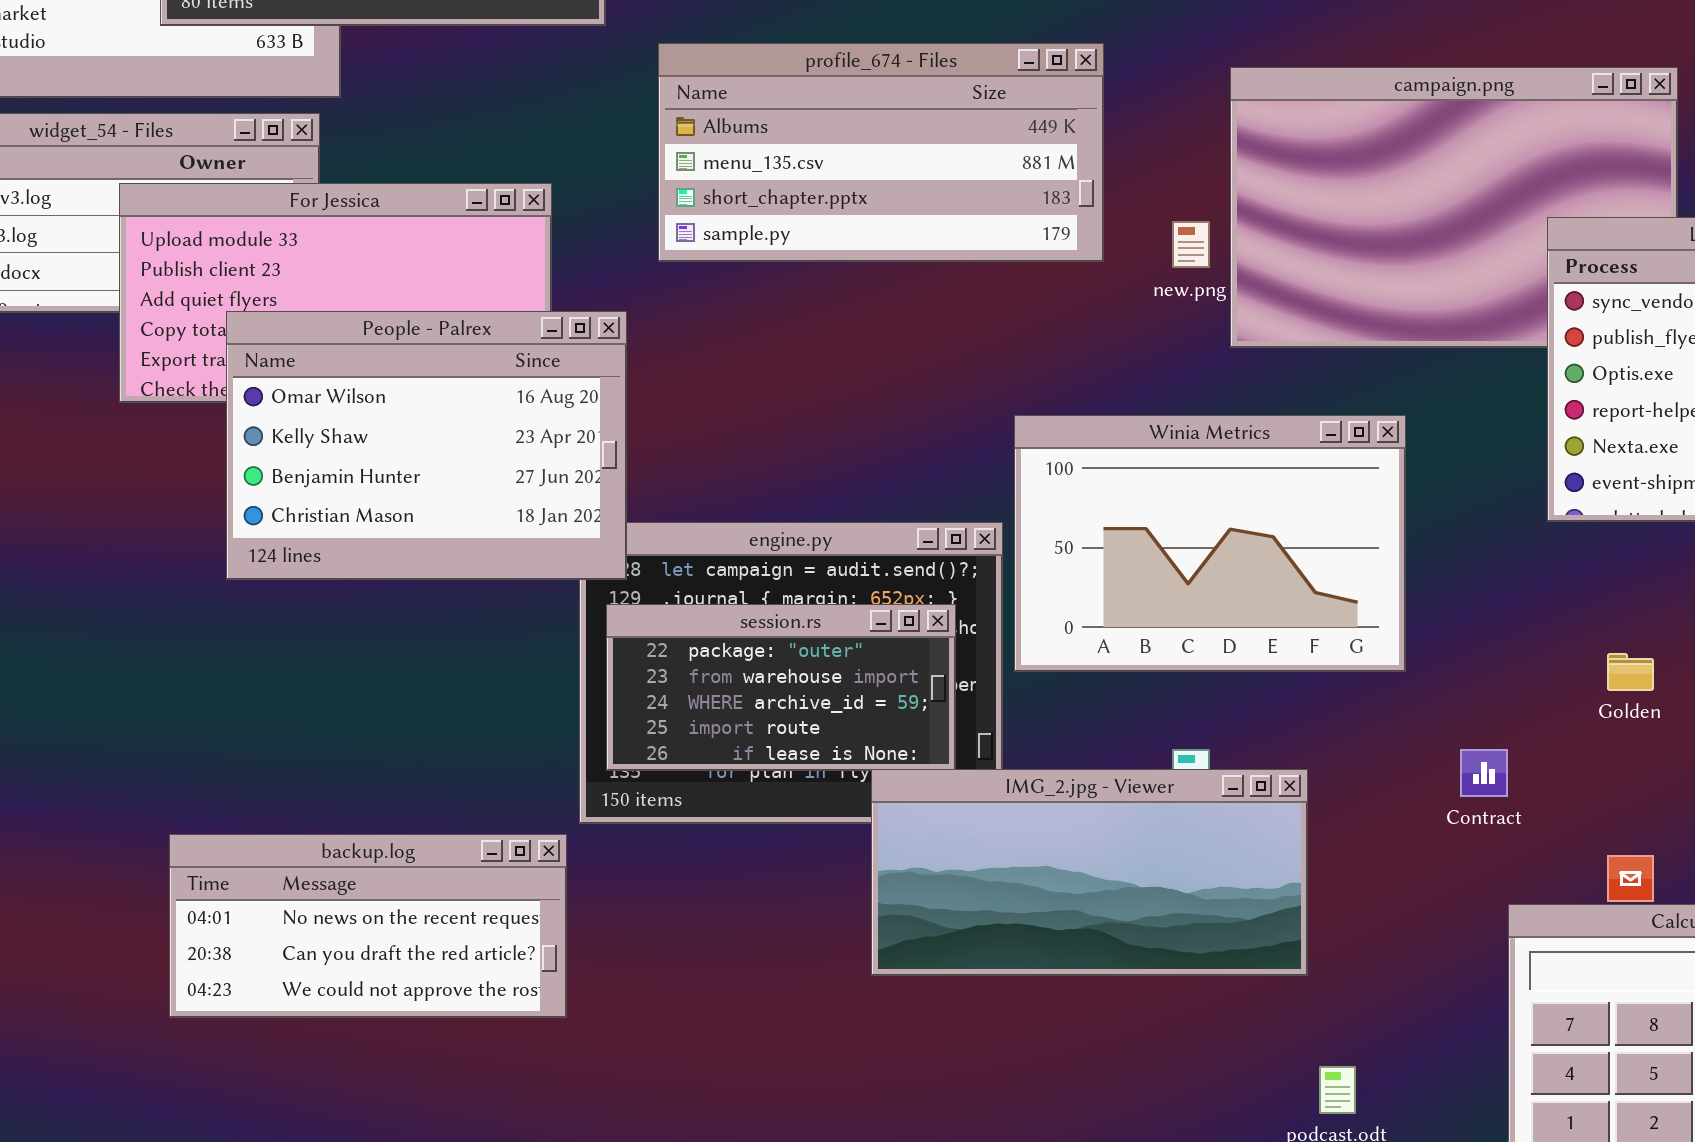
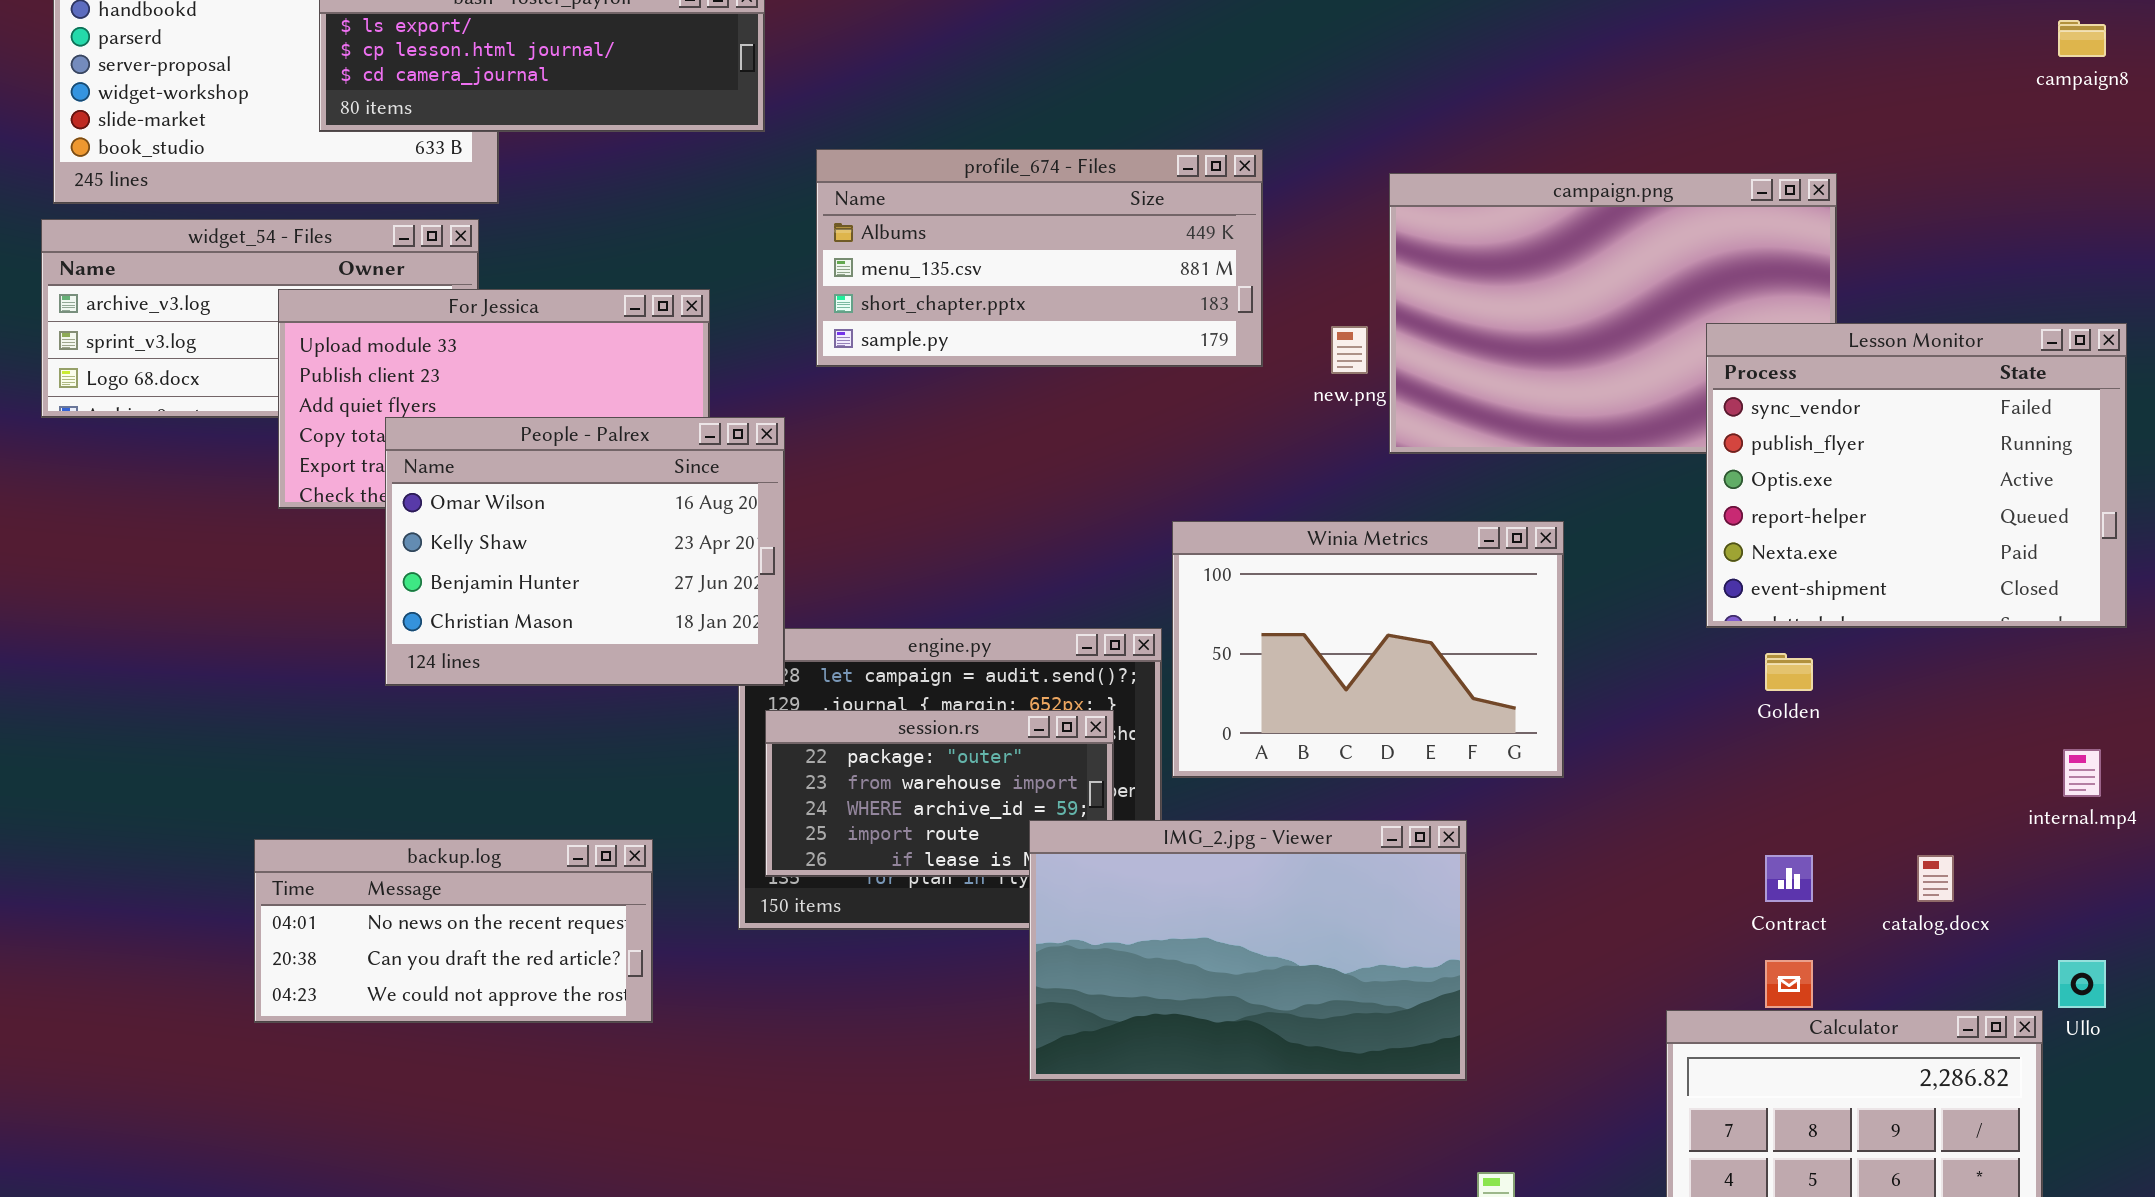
Golden: [1607,653,1654,691] -> [1765,653,1813,691], moved
Contract: [1460,749,1508,797] -> [1765,855,1813,902], moved
IMG_2.jpg - Viewer: [871,769,1308,976] -> [1029,820,1467,1081], resized
backup.log: [169,834,567,1018] -> [254,839,653,1023], moved

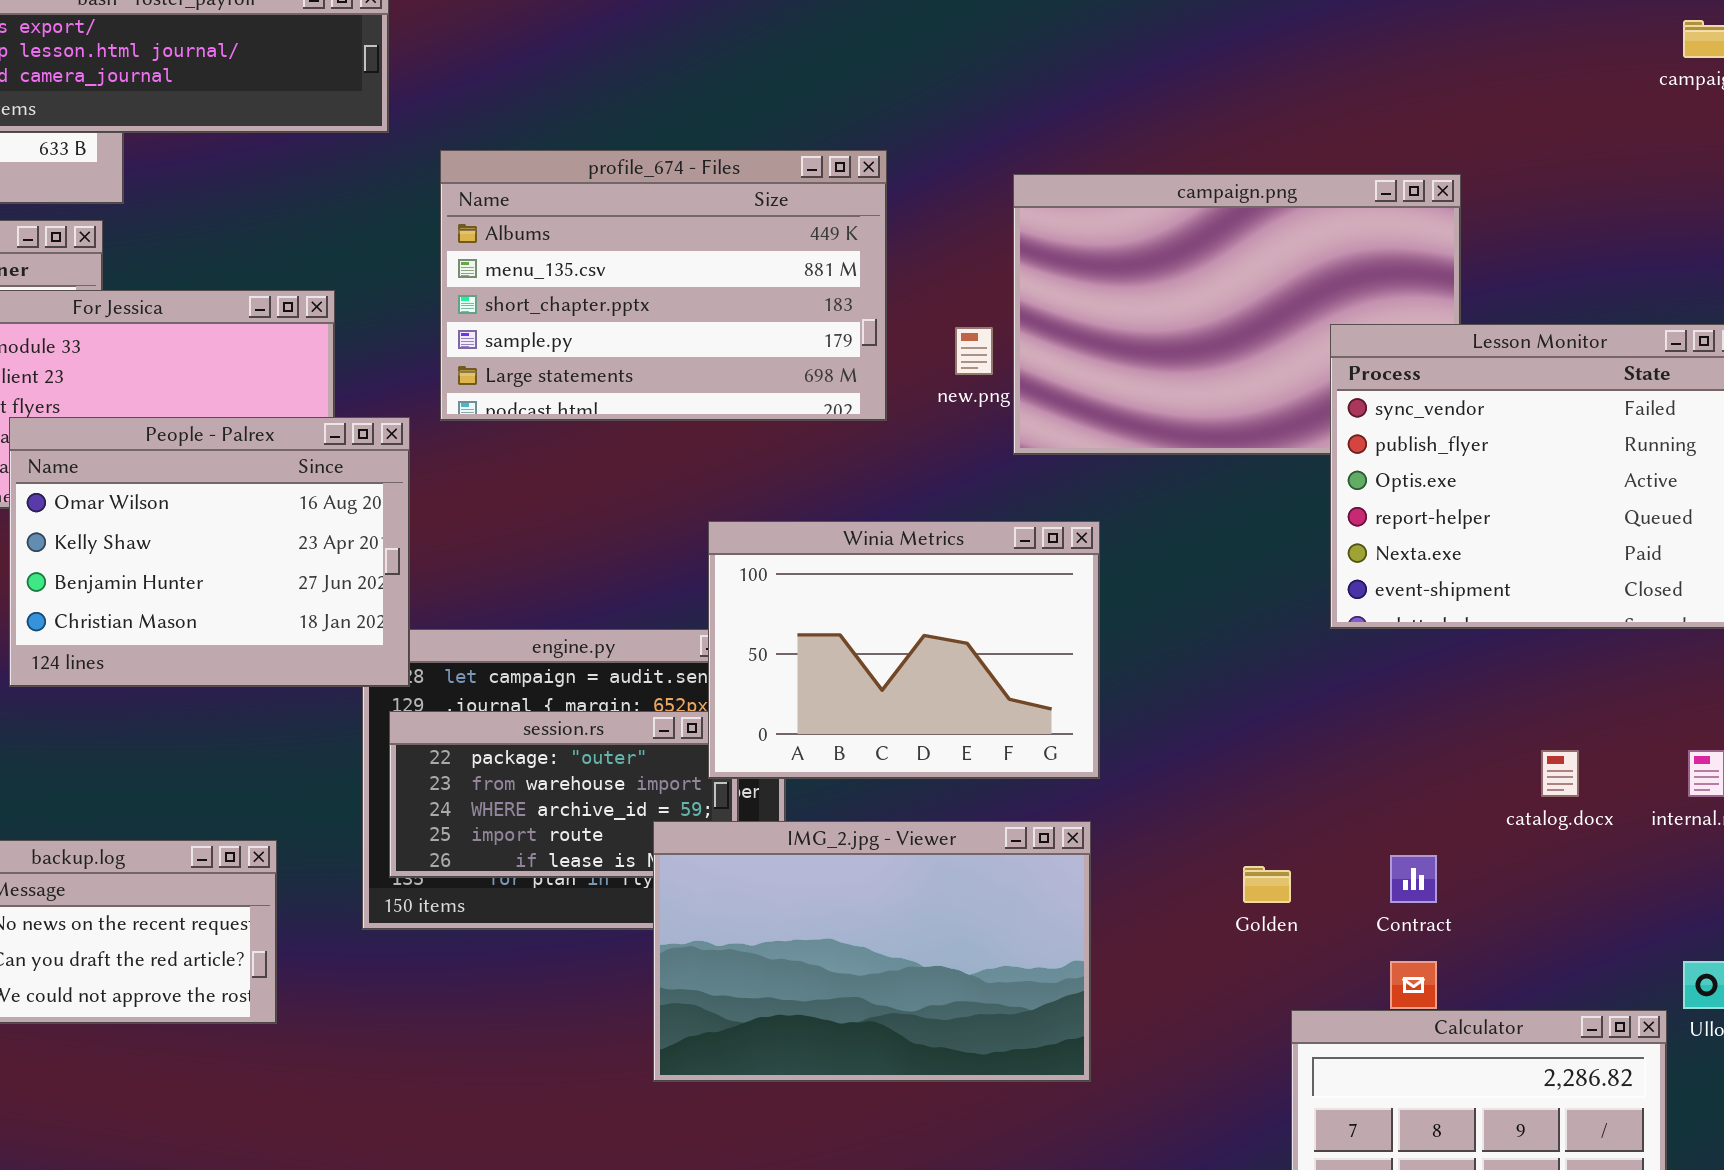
profile_674 - Files: [816,149,1263,367] -> [440,150,887,421], resized
Winia Metrics: [1172,521,1564,778] -> [708,521,1100,779], moved
Golden: [1765,653,1813,691] -> [1243,866,1291,903], moved
catalog.docx: [1917,855,1954,902] -> [1541,750,1579,797], moved

